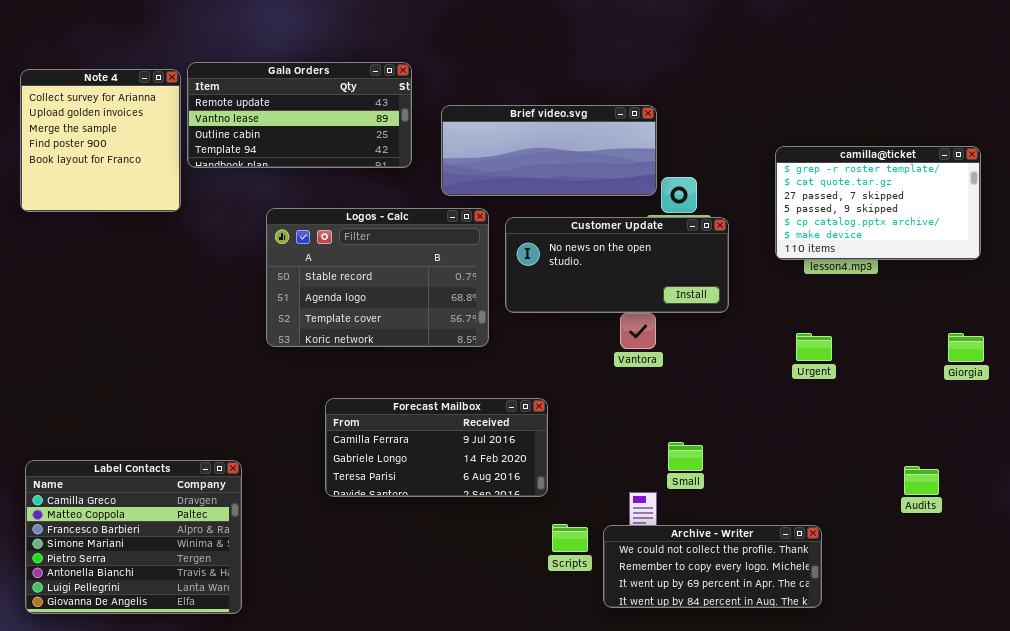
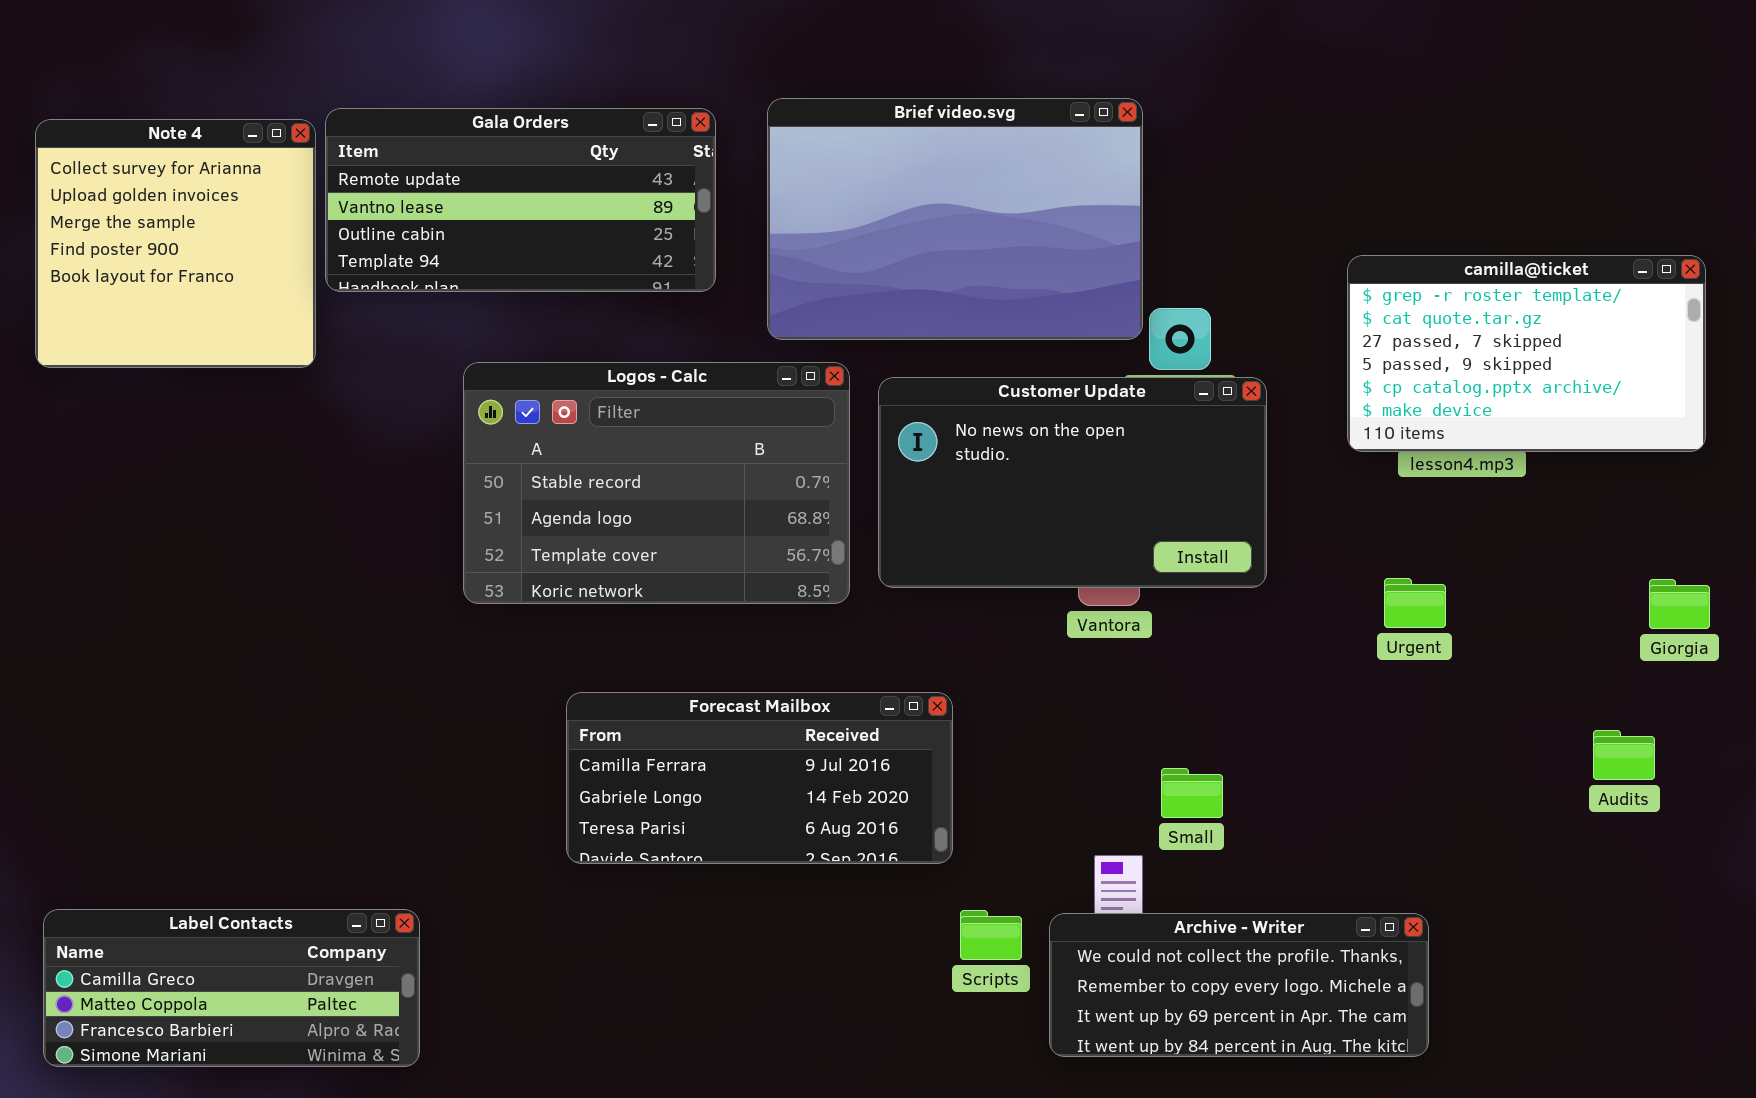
Brief video.svg: [441,105,657,196] -> [767,98,1143,340], resized
Customer Update: [505,217,729,313] -> [878,377,1267,588], resized
Label Contacts: [25,460,242,614] -> [43,909,420,1067], resized
Audits: [904,466,939,495] -> [1593,730,1655,780], moved

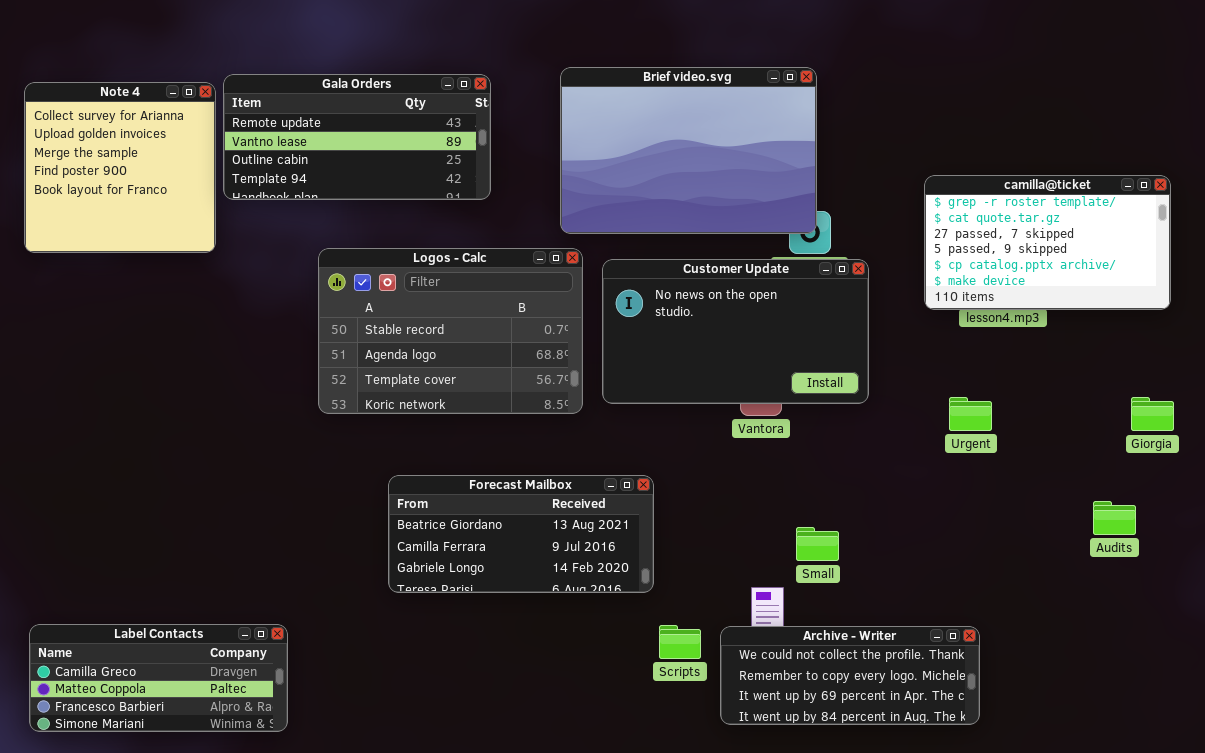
Brief video.svg: [767,98,1143,340] -> [560,67,817,234], moved
Forecast Mailbox: [566,692,953,864] -> [388,475,654,593], scrolled up 1 row

